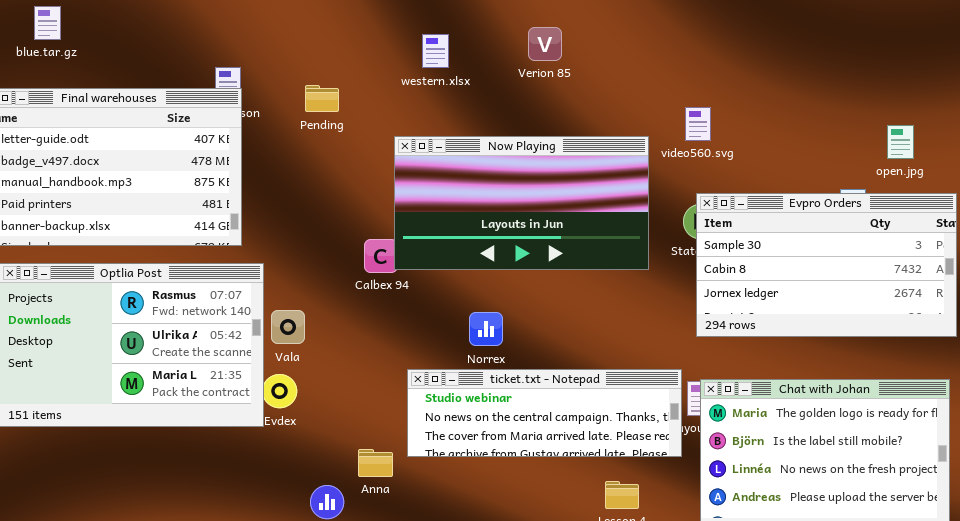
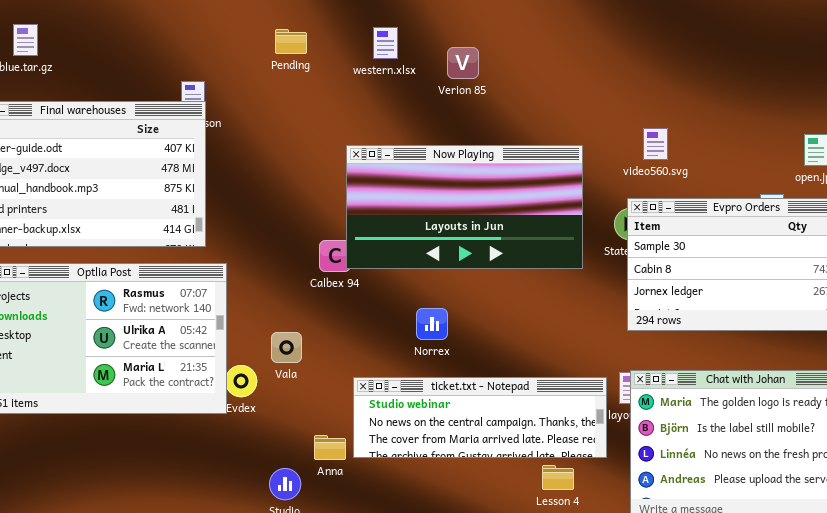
Verion 85: [528,27,562,61] -> [447,47,479,79], moved
western.xlsx: [422,34,449,68] -> [373,27,398,59], moved
Pending: [305,85,339,112] -> [275,29,307,54], moved
video560.svg: [685,107,711,141] -> [643,128,668,160], moved
Vala: [271,310,305,344] -> [271,332,302,363], moved
ticket.txt - Notepad: [407,369,682,457] -> [353,377,607,458], moved

